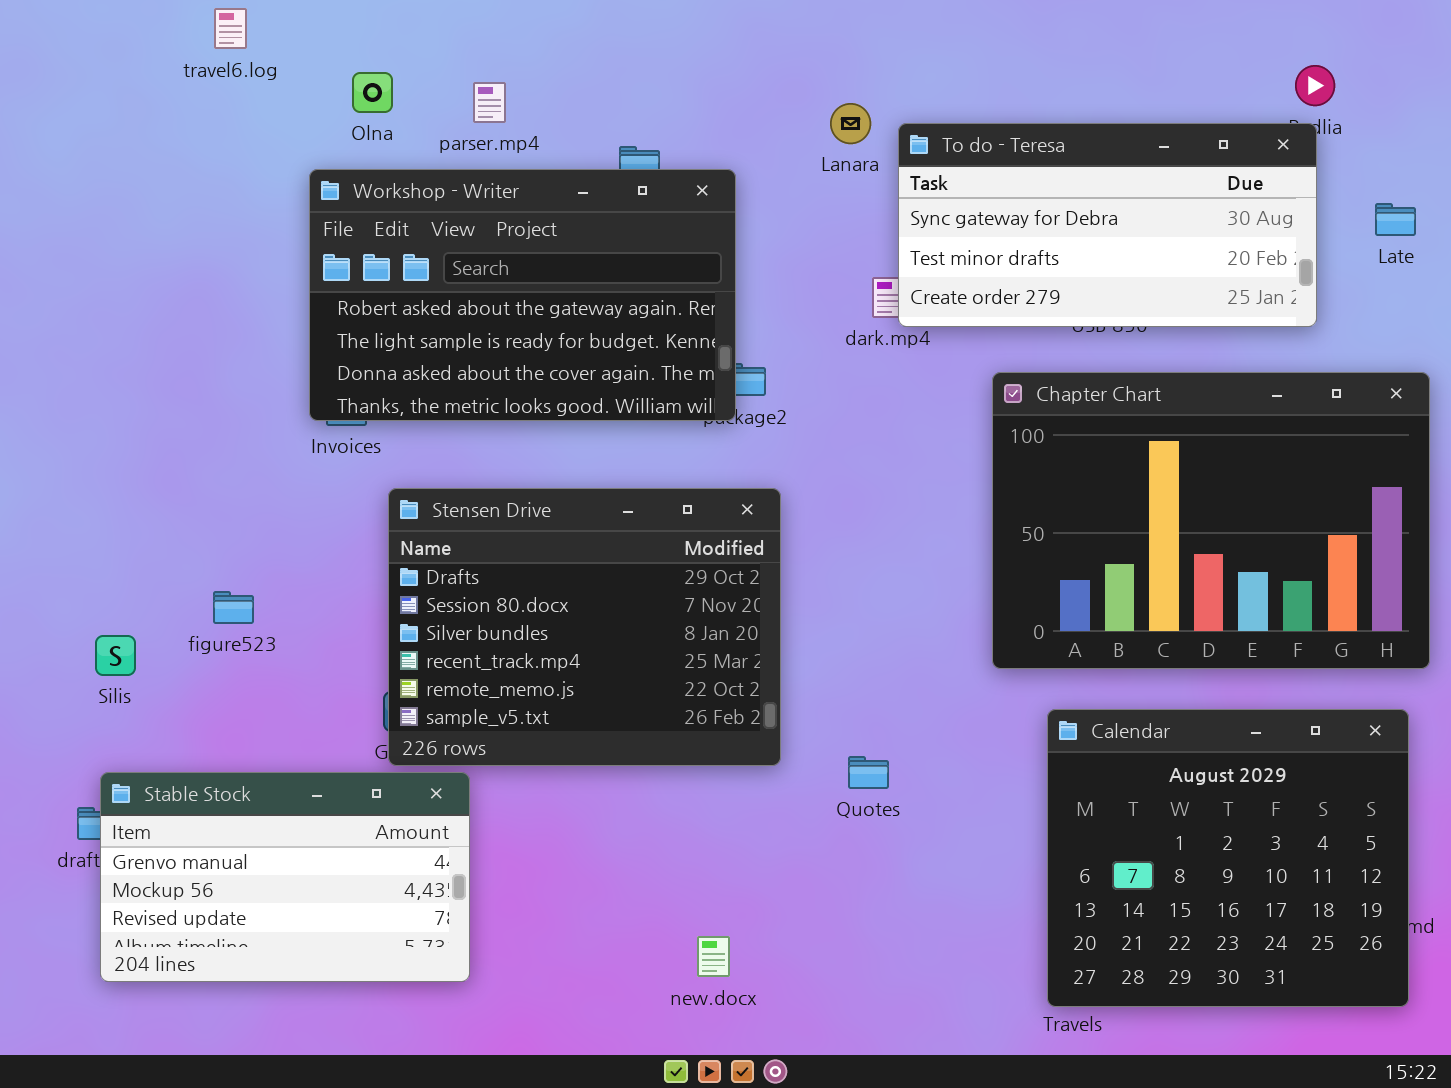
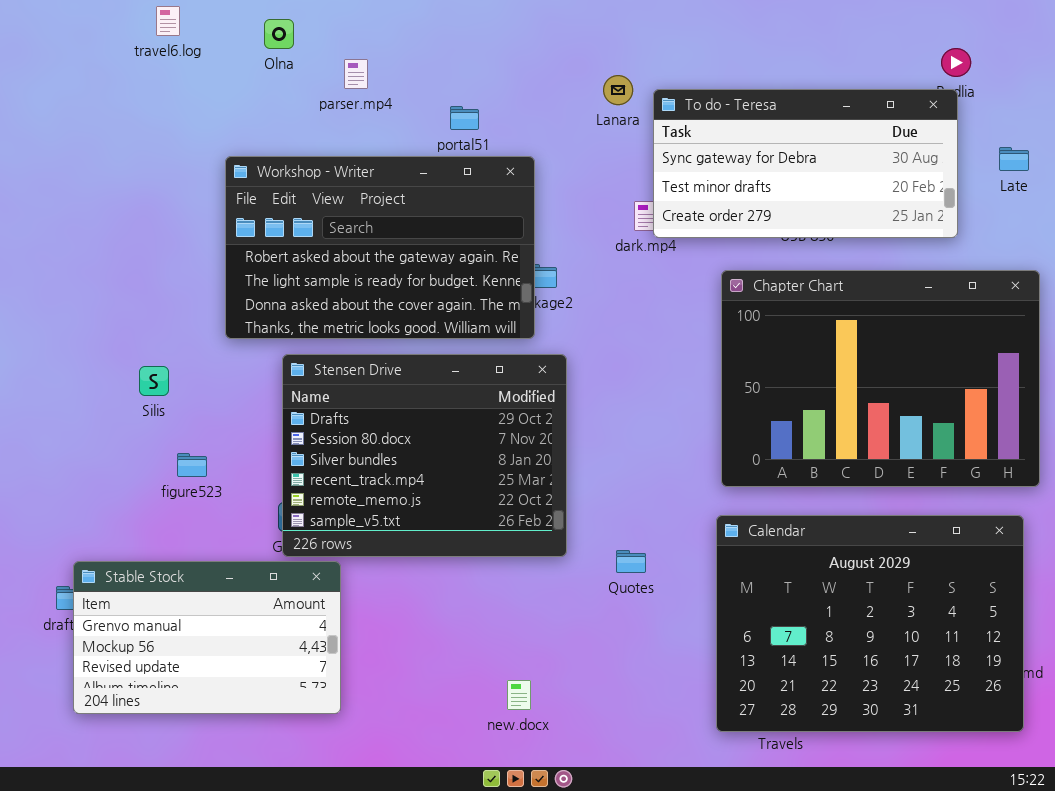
Olna: [352,72,393,113] -> [264,19,294,49], moved
Workshop - Writer: [309,169,736,421] -> [225,156,535,339], moved
figure523: [213,591,254,624] -> [177,453,207,477], moved
Silis: [95,635,136,676] -> [139,366,169,396], moved
Calendar: [1047,709,1409,1007] -> [716,515,1024,732], resized

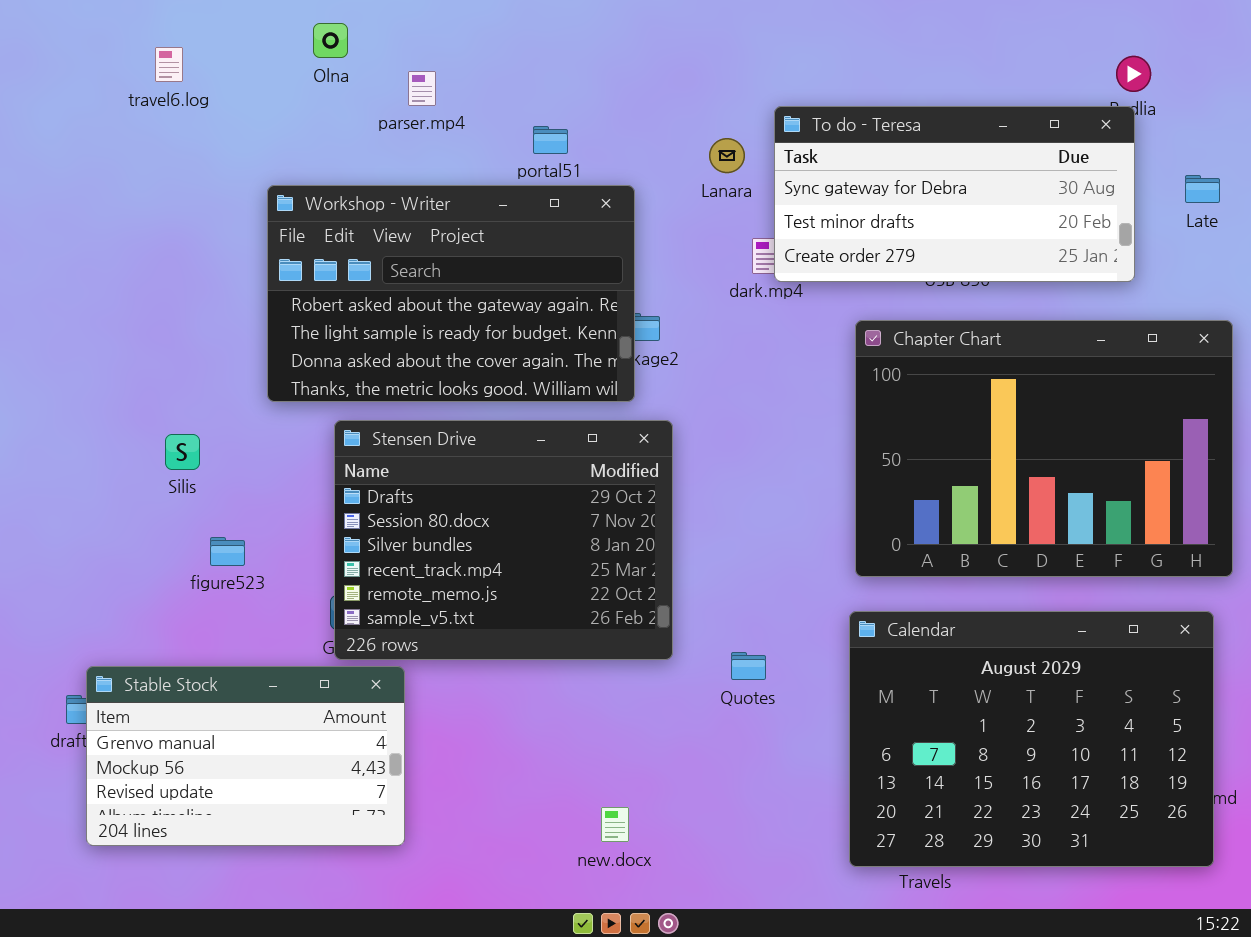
travel6.log: [156,6,180,36] -> [155,47,183,82], moved
Lanara: [603,75,633,105] -> [709,138,745,173], moved

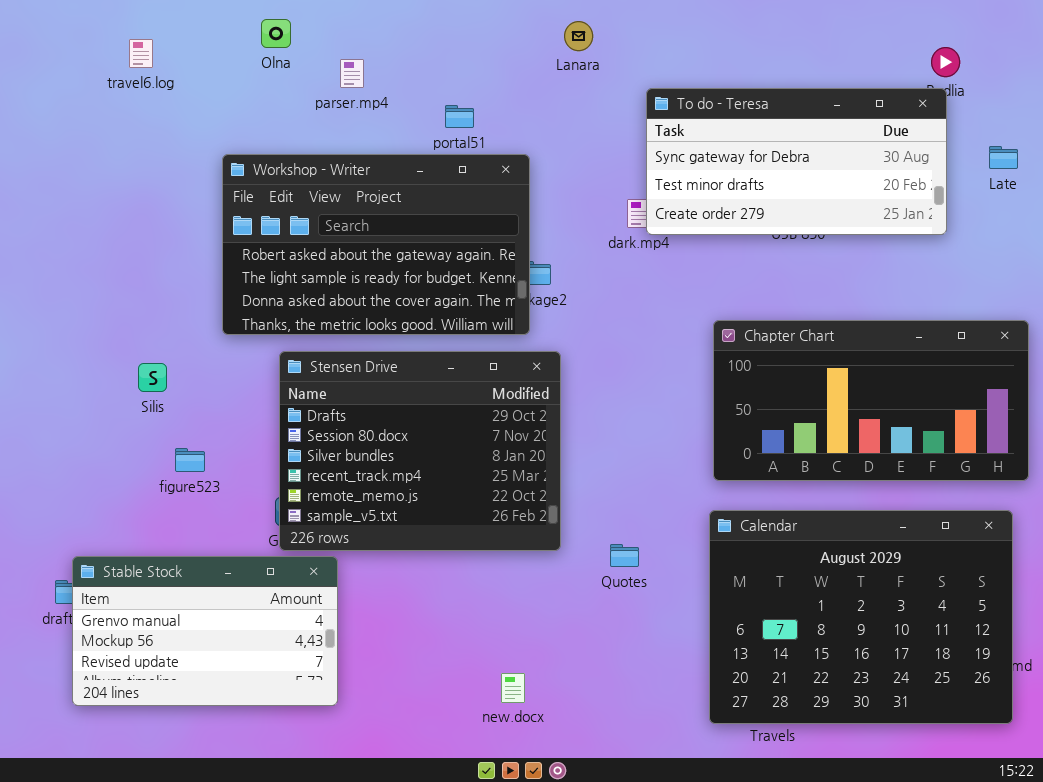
Lanara: [709,138,745,173] -> [564,21,593,51], moved
Chapter Chart: [855,320,1233,577] -> [713,320,1029,481], resized

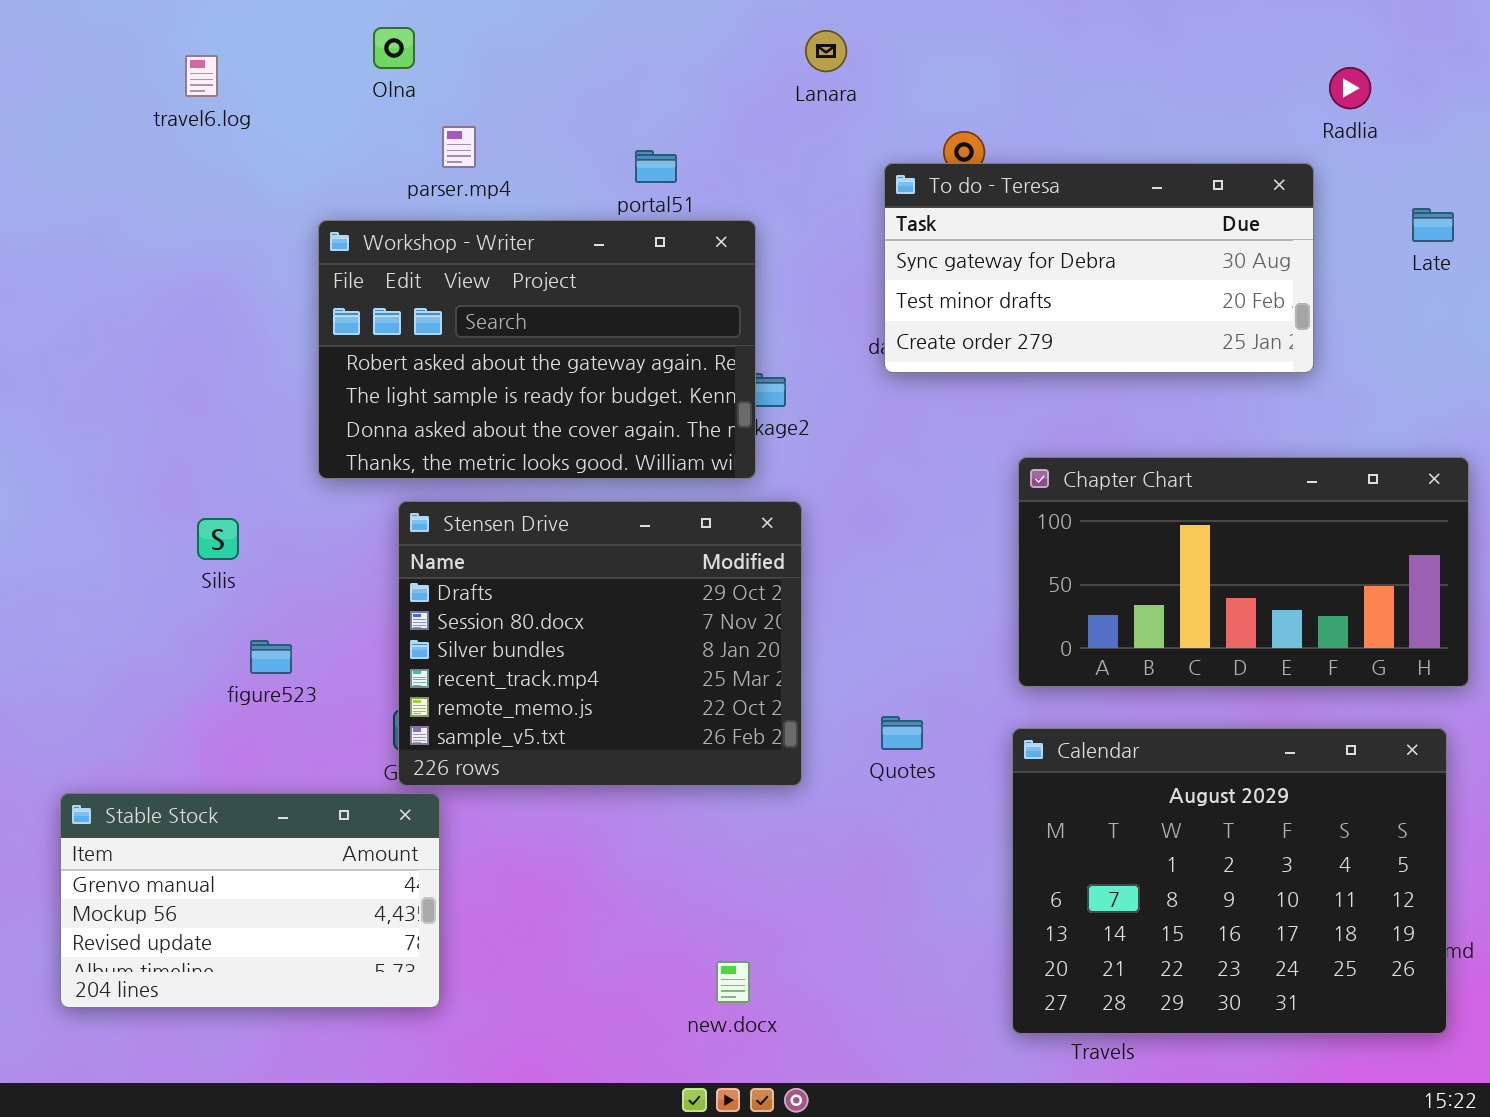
parser.mp4: [340,59,364,88] -> [442,126,476,168], moved
To do - Teresa: [646,88,947,235] -> [884,163,1314,373], moved
Quotes: [610,544,639,567] -> [881,716,923,750], moved
Stable Stock: [72,556,338,706] -> [60,793,440,1008], moved

